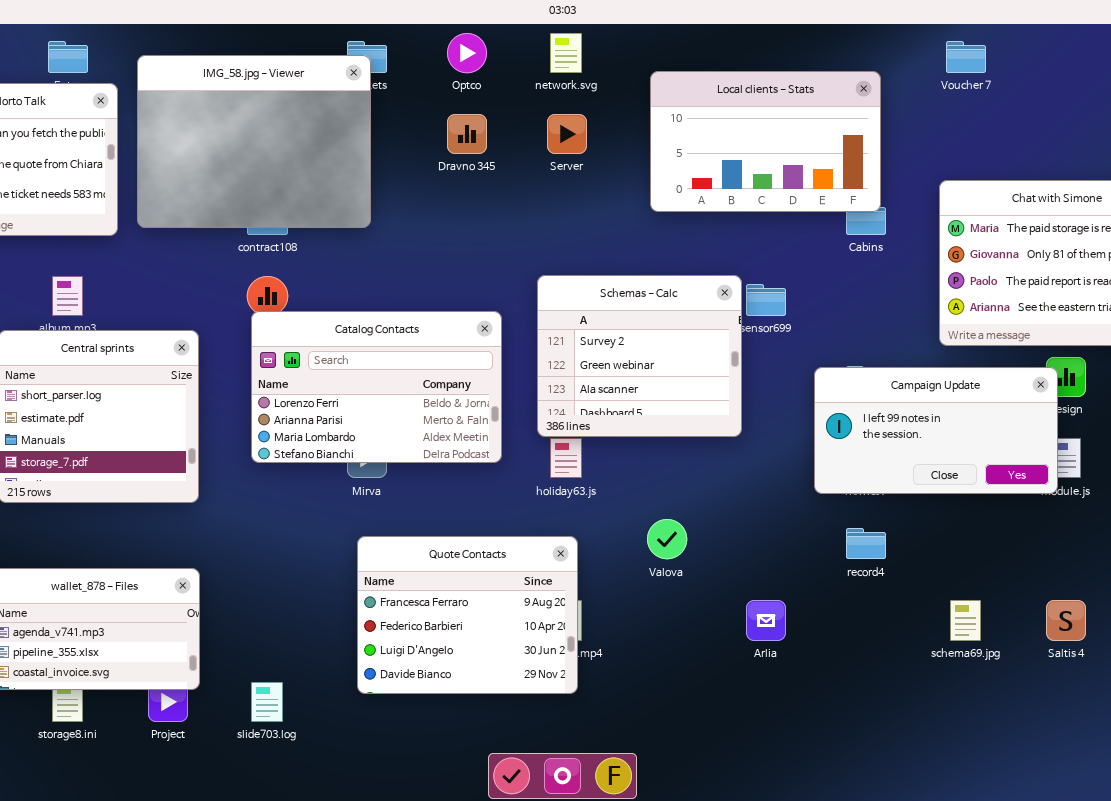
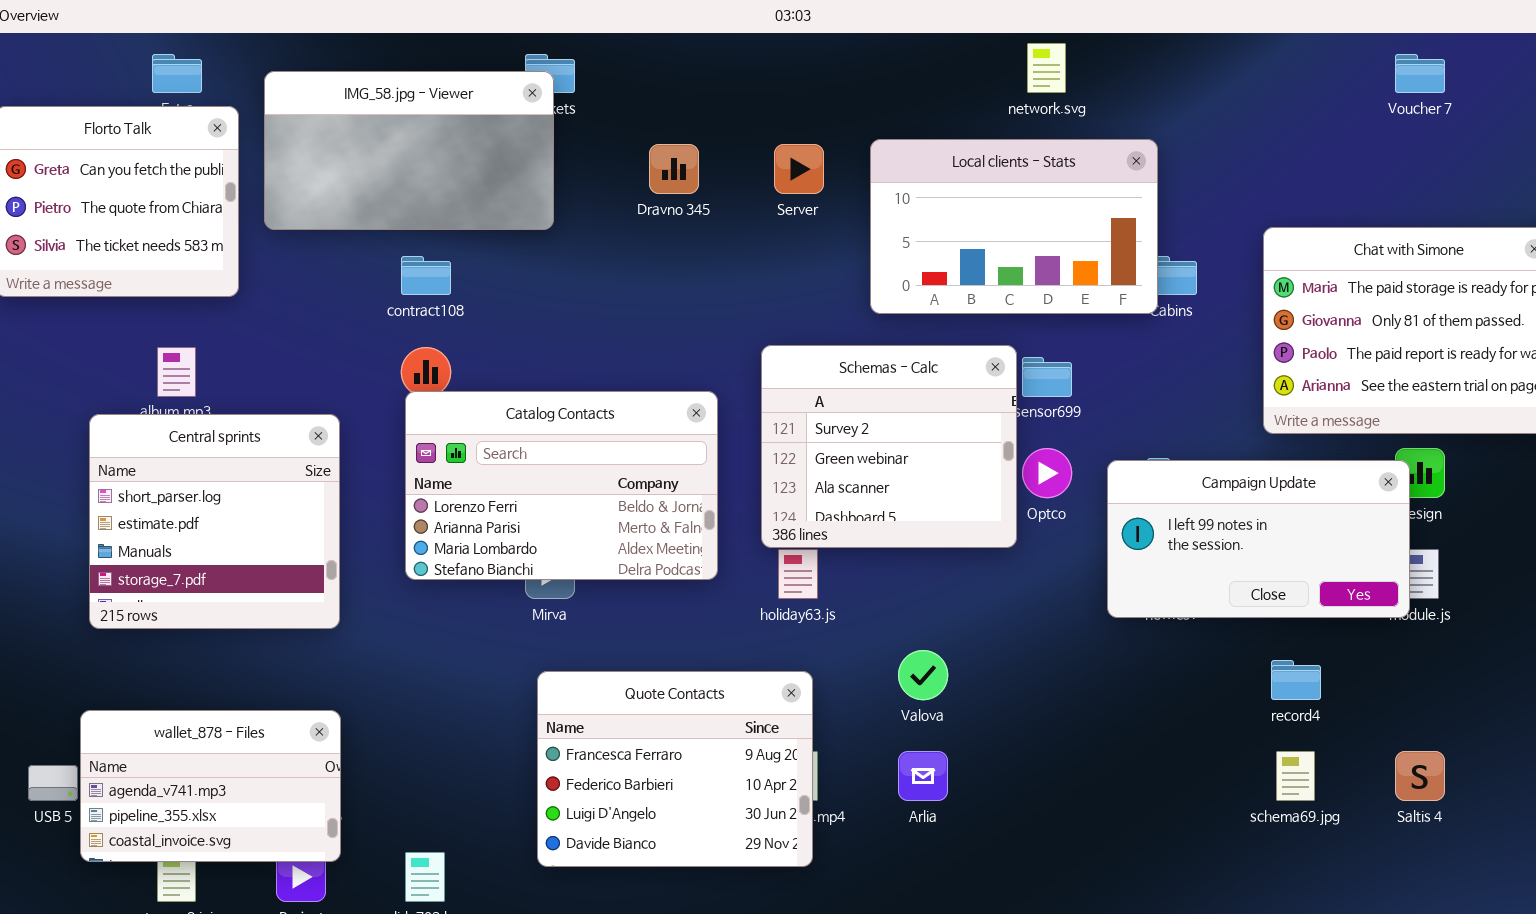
Optco: [447,33,487,73] -> [1022,448,1072,498], moved
network.svg: [550,33,582,73] -> [1027,43,1066,93], moved
Voucher 7: [946,41,986,73] -> [1395,54,1445,93], moved
IMG_58.jpg - Viewer: [137,55,371,228] -> [264,71,554,230], resized
Local clients - Stats: [650,71,881,212] -> [870,139,1158,314], moved
record4: [846,528,886,559] -> [1271,660,1321,700], moved
Arlia: [746,600,786,641] -> [898,751,948,801], moved

